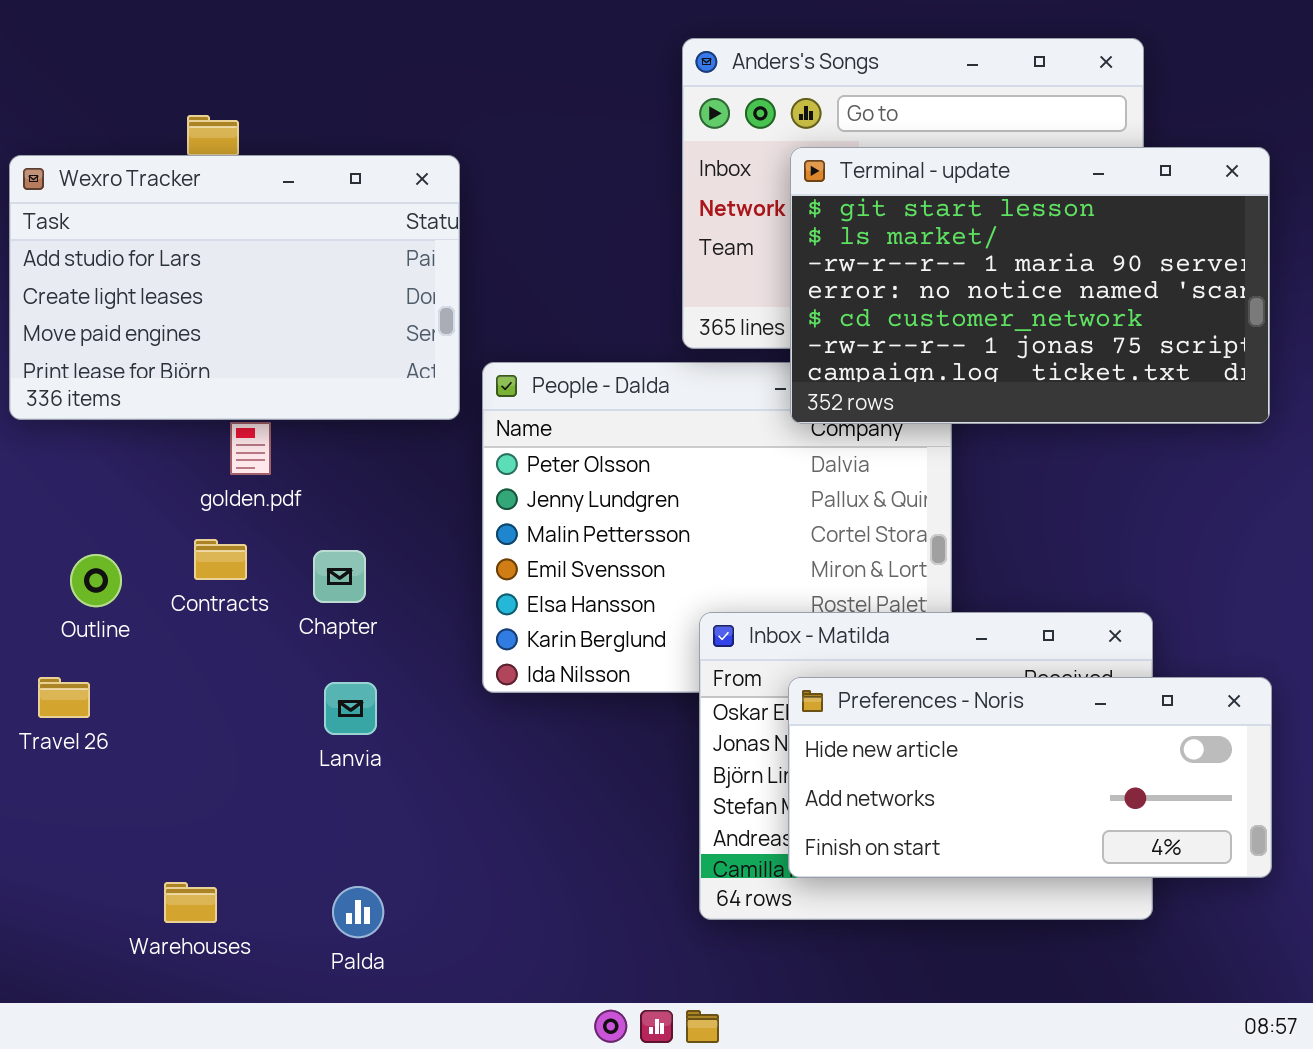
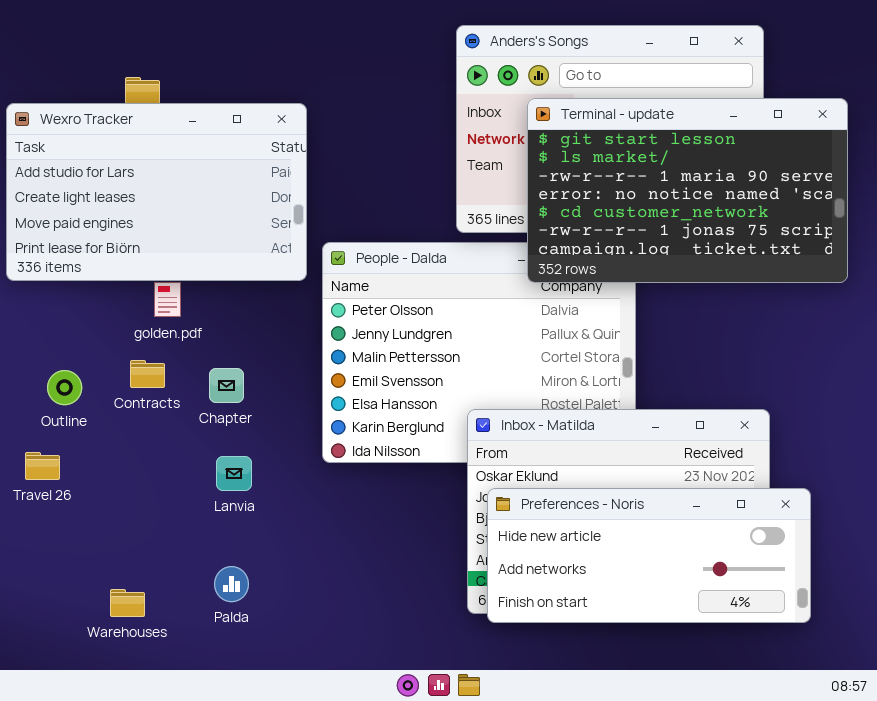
Preferences - Noris: [788,677,1272,878] -> [487,488,811,623], moved
Palda: [332,886,384,938] -> [214,566,249,602], moved

